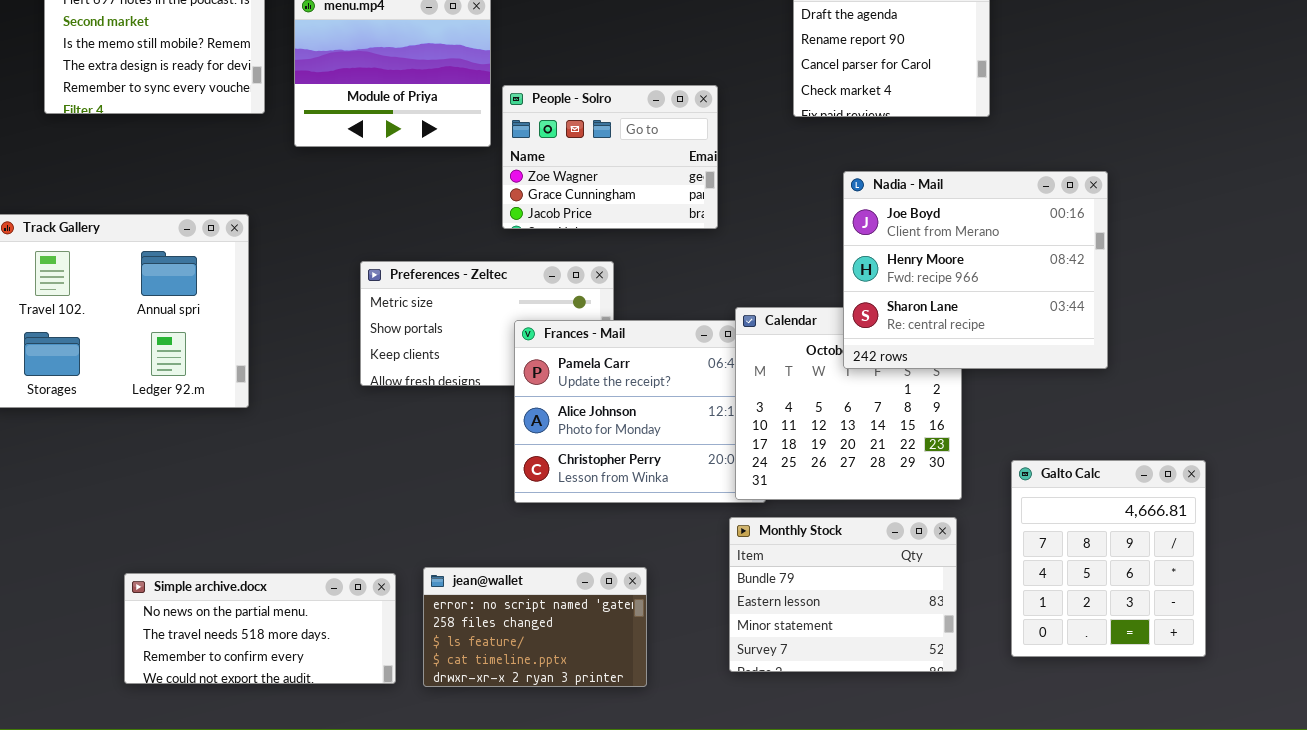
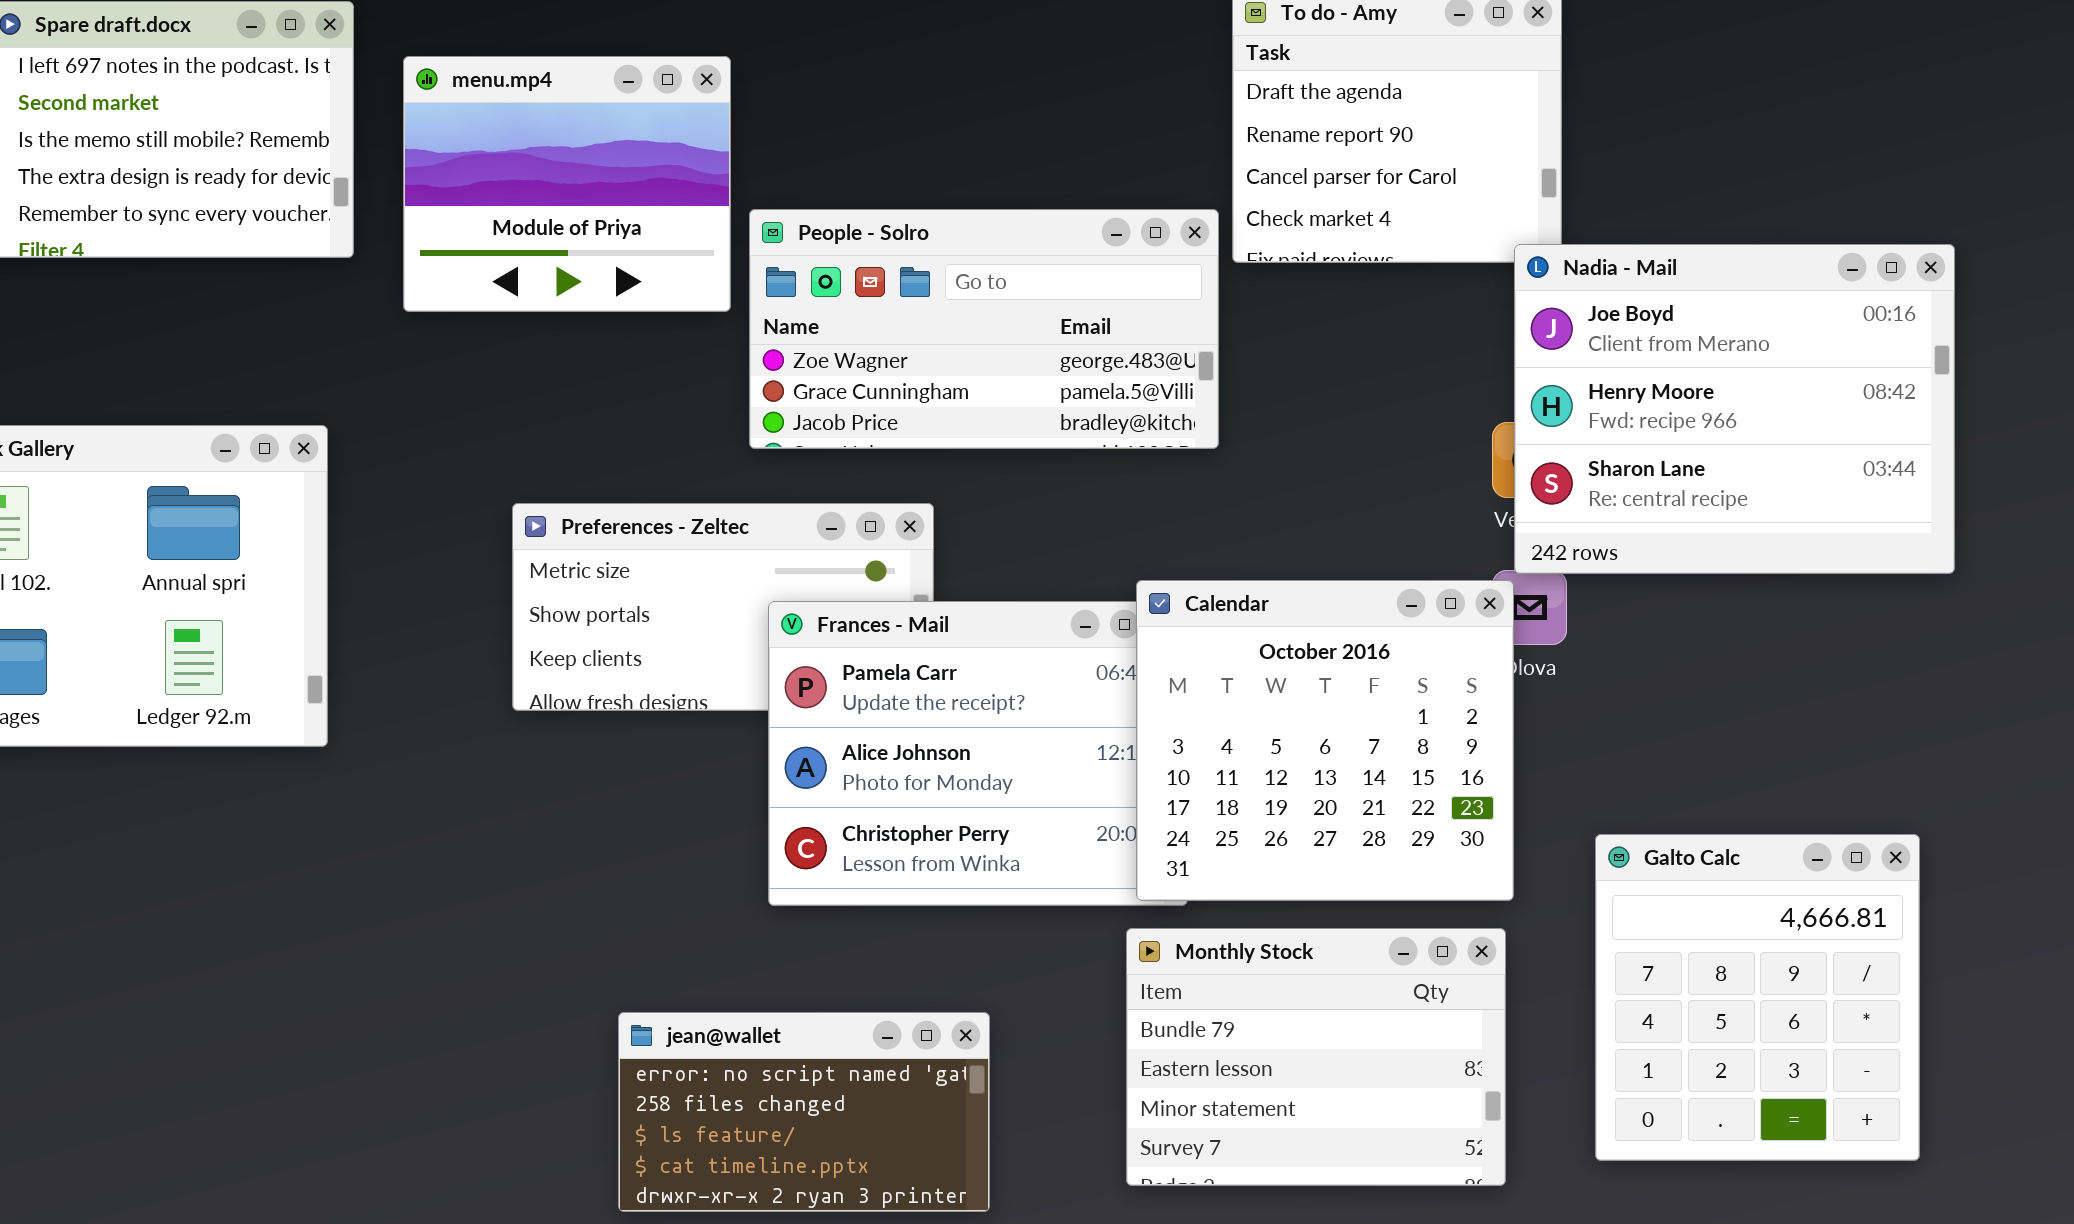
People - Solro: [502,85,718,229] -> [749,209,1219,449], resized
Nadia - Mail: [843,171,1108,369] -> [1514,244,1955,574], moved
Simple archive.docx: [124,573,396,684] -> none, closed

